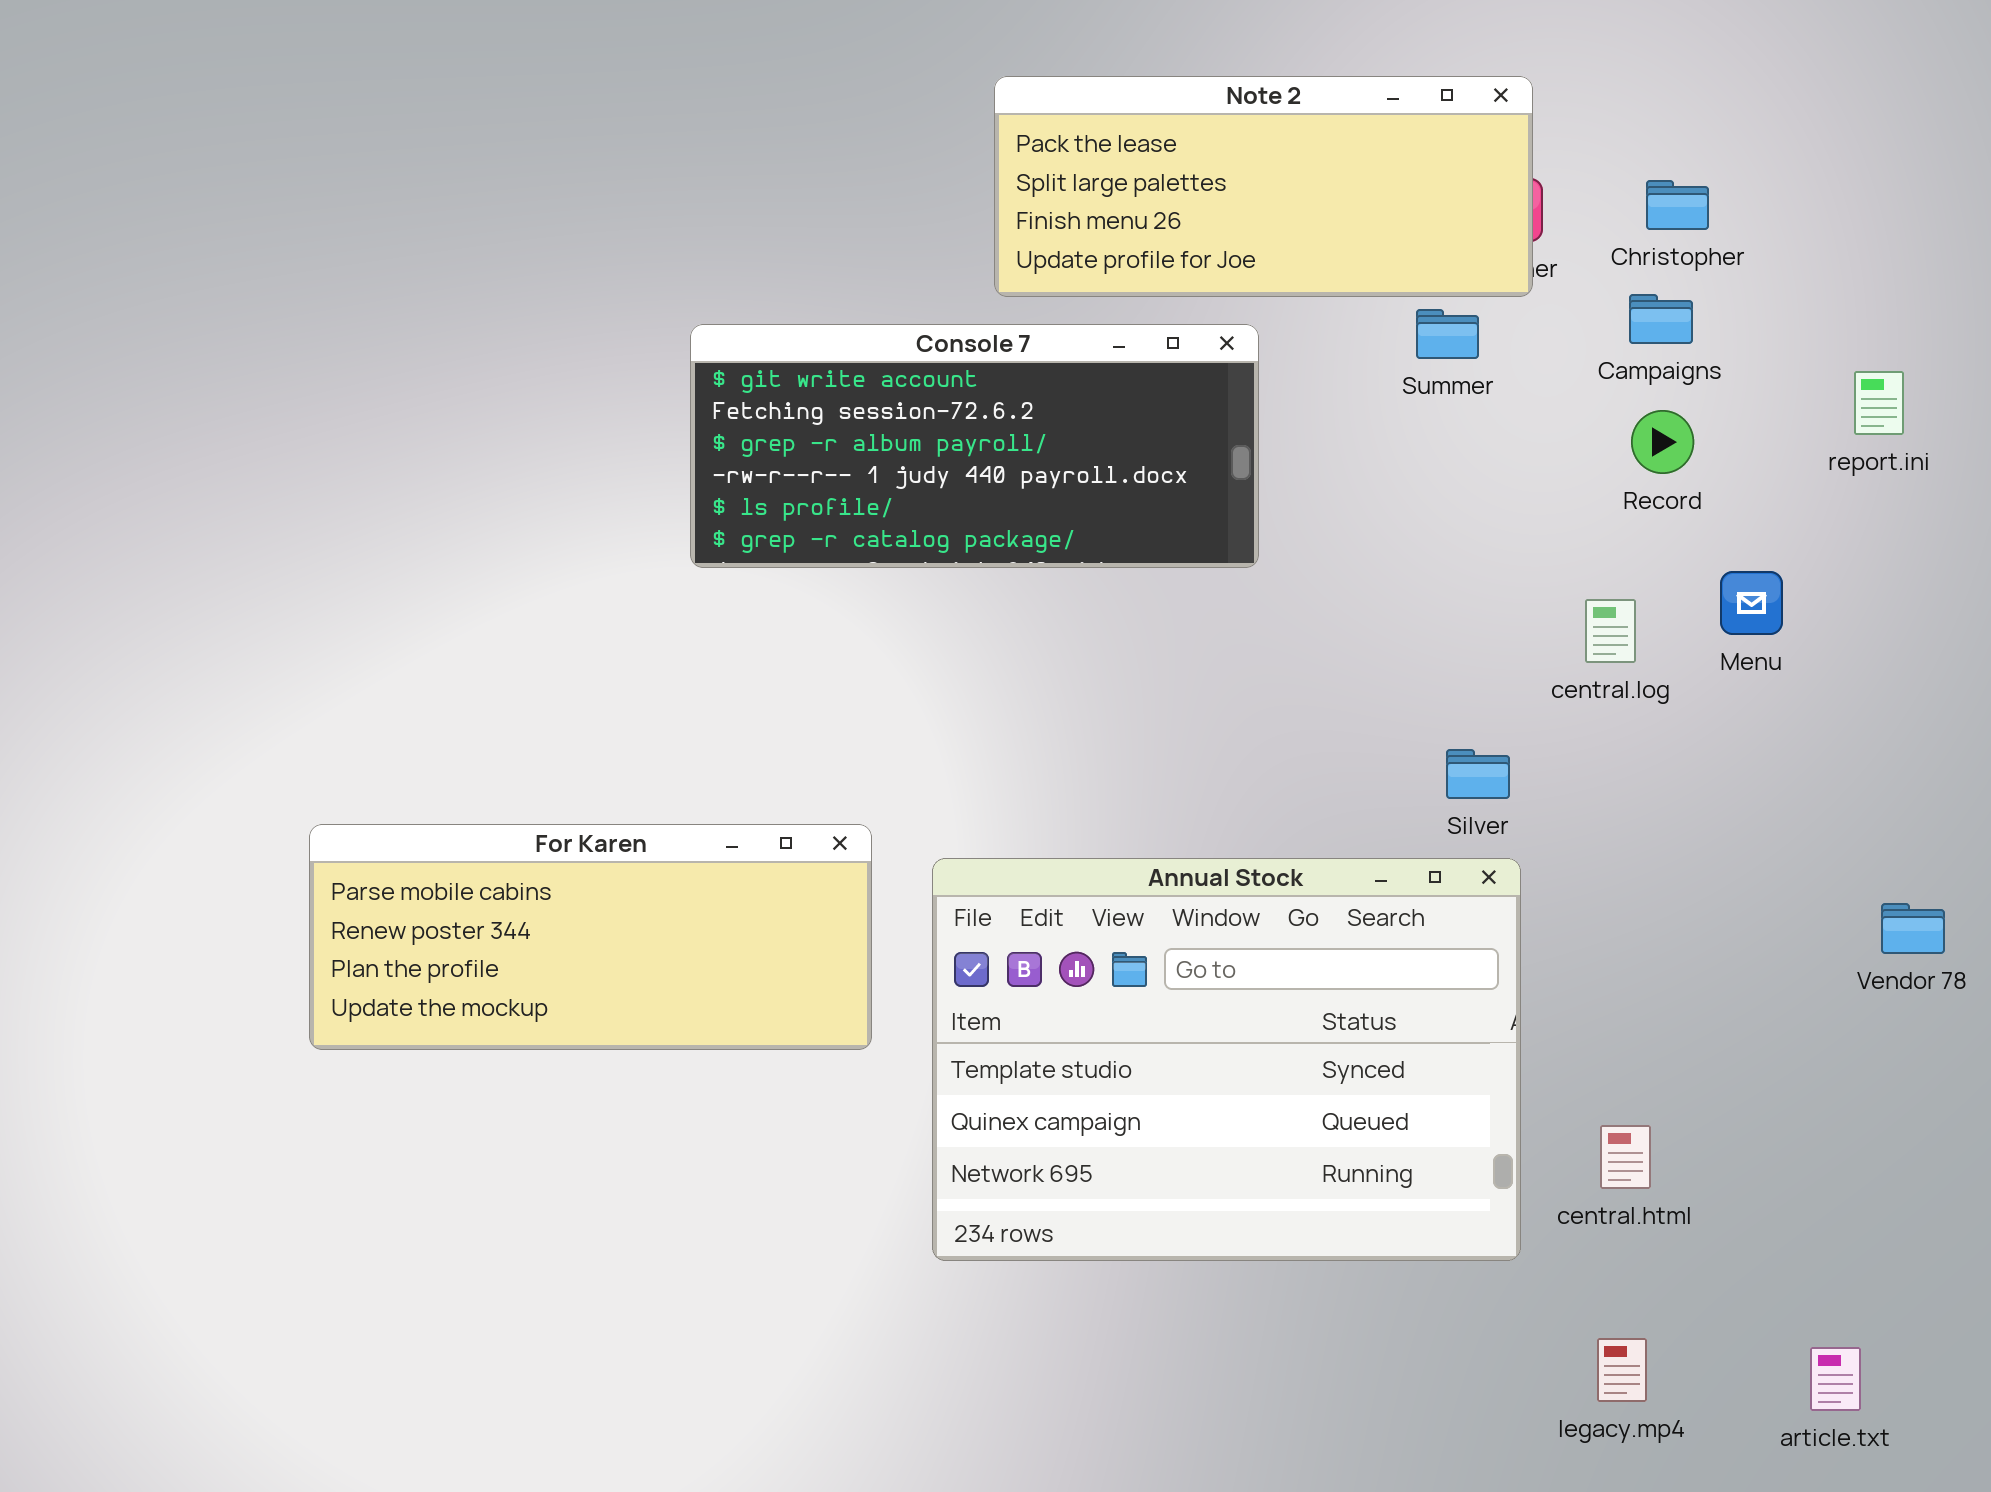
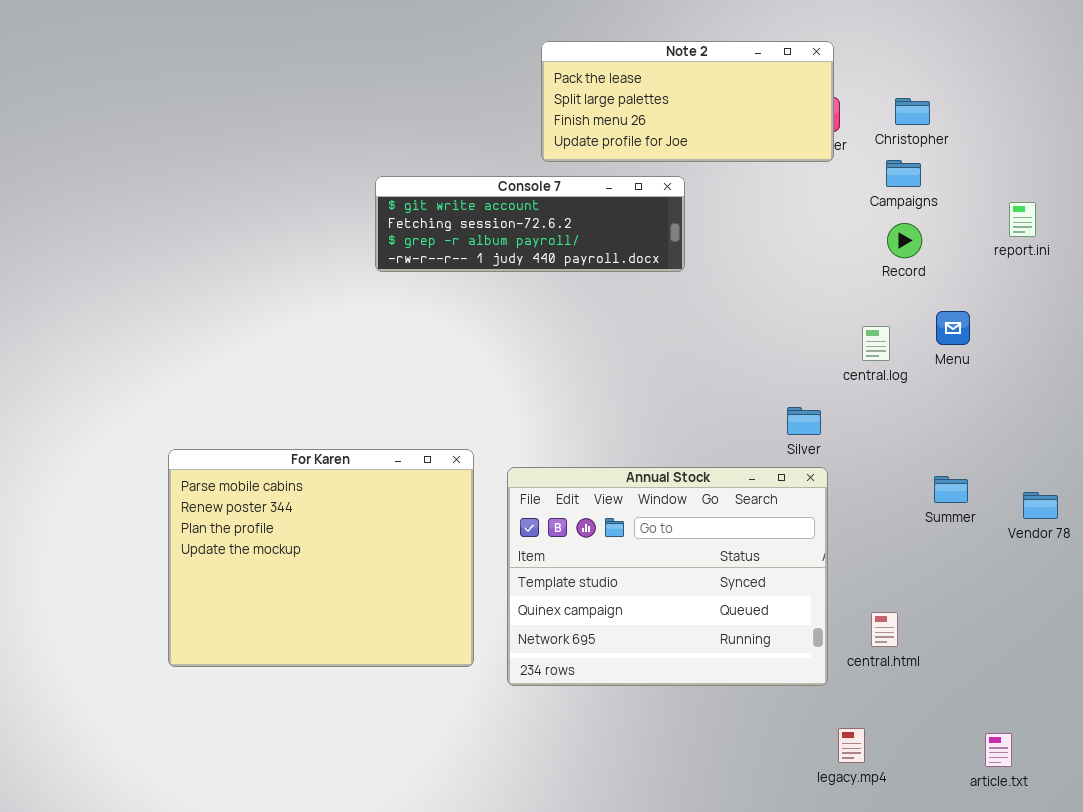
Summer: [1416,309,1479,359] -> [934,476,968,503], moved
Console 7: [690,324,1259,568] -> [375,176,685,272], resized
For Karen: [309,824,872,1050] -> [168,449,474,667], resized
legacy.mp4: [1597,1338,1647,1402] -> [838,728,865,763], moved

